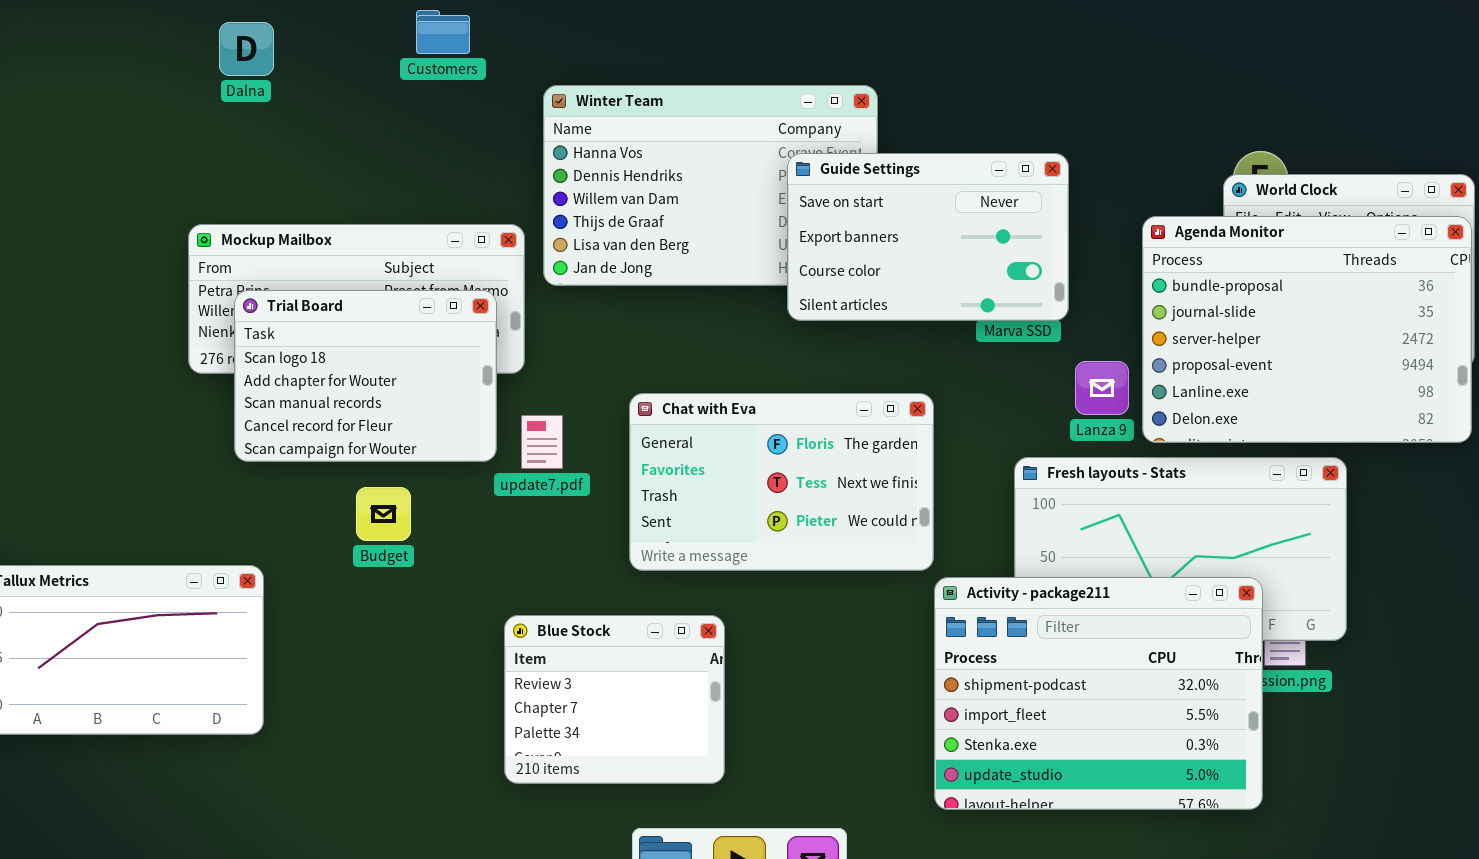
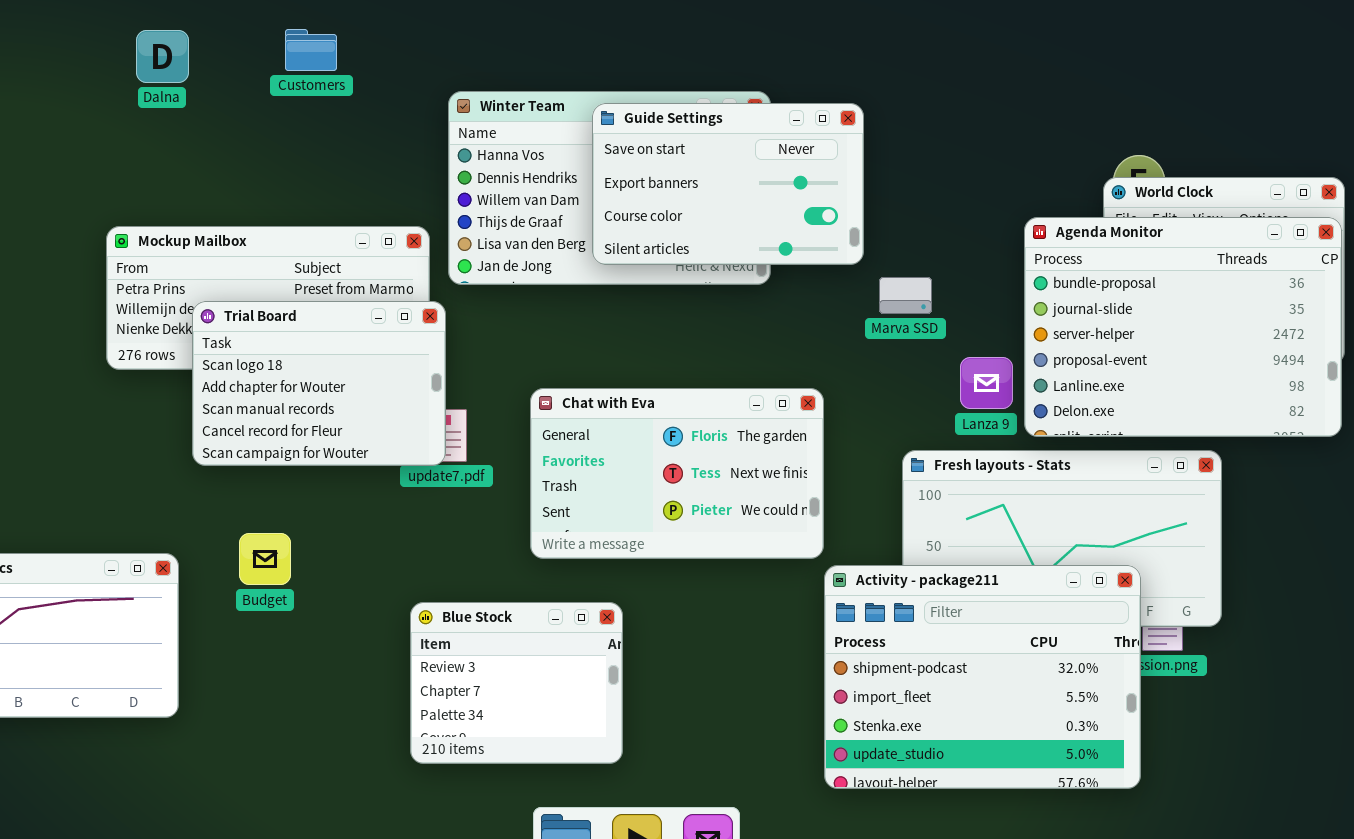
Customers: [416,10,470,54] -> [285,29,337,71], moved
Guide Settings: [787,153,1069,321] -> [592,103,864,265], moved
Trial Board: [234,290,497,462] -> [192,301,446,466], moved
Budget: [356,487,411,541] -> [239,533,291,585], moved

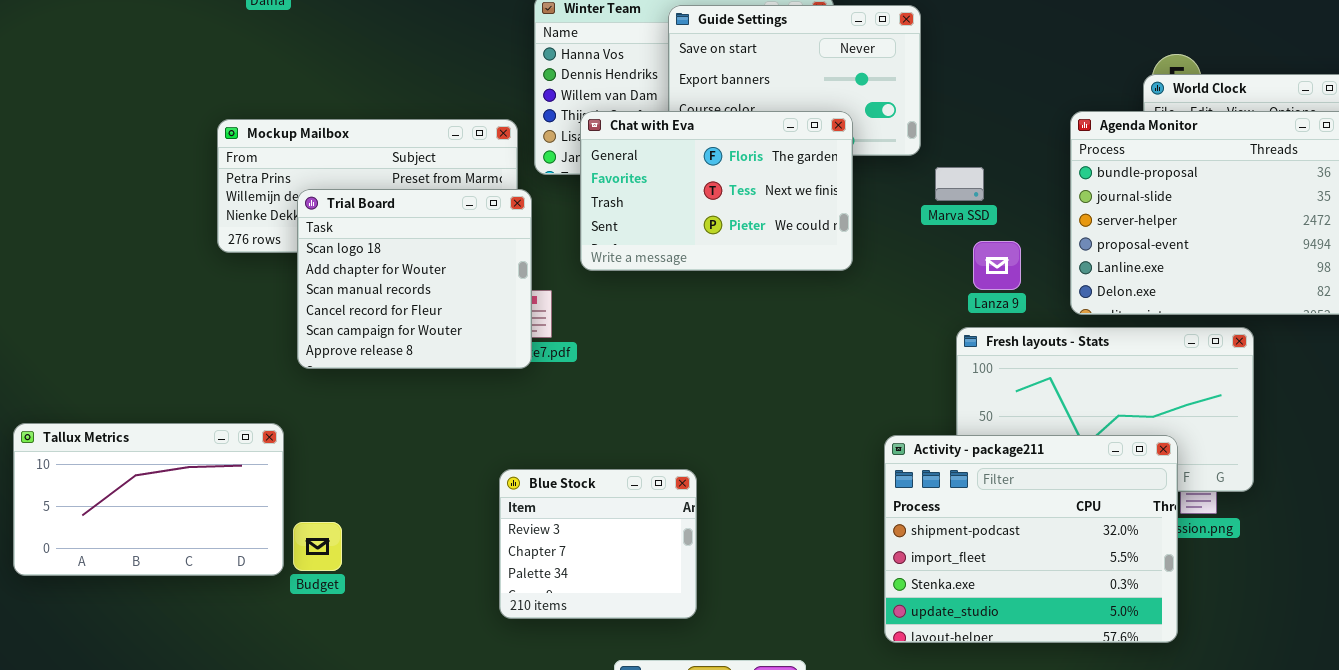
Trial Board: [192,301,446,466] -> [297,189,532,369], resized
Lanza 9: [960,357,1013,409] -> [973,241,1021,290], moved
Chat with Eva: [530,388,824,559] -> [580,111,853,271], moved
Budget: [239,533,291,585] -> [293,522,342,571], moved

